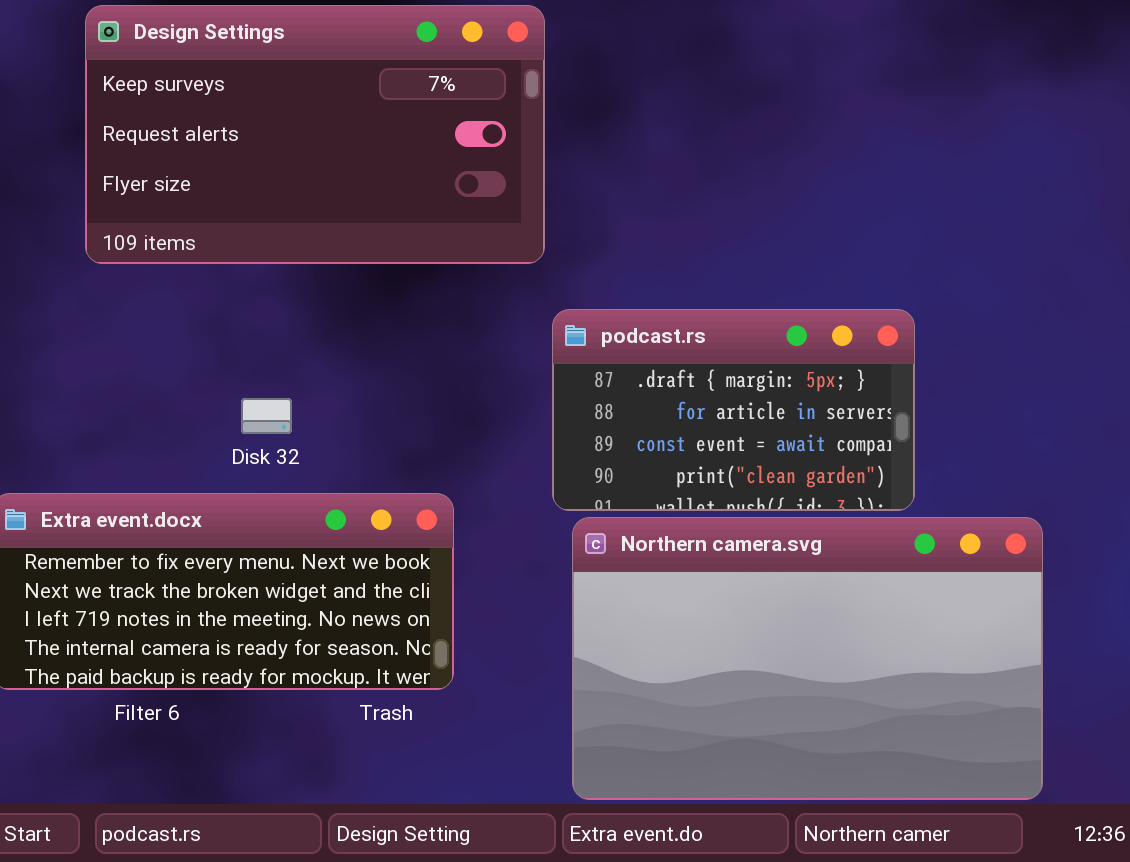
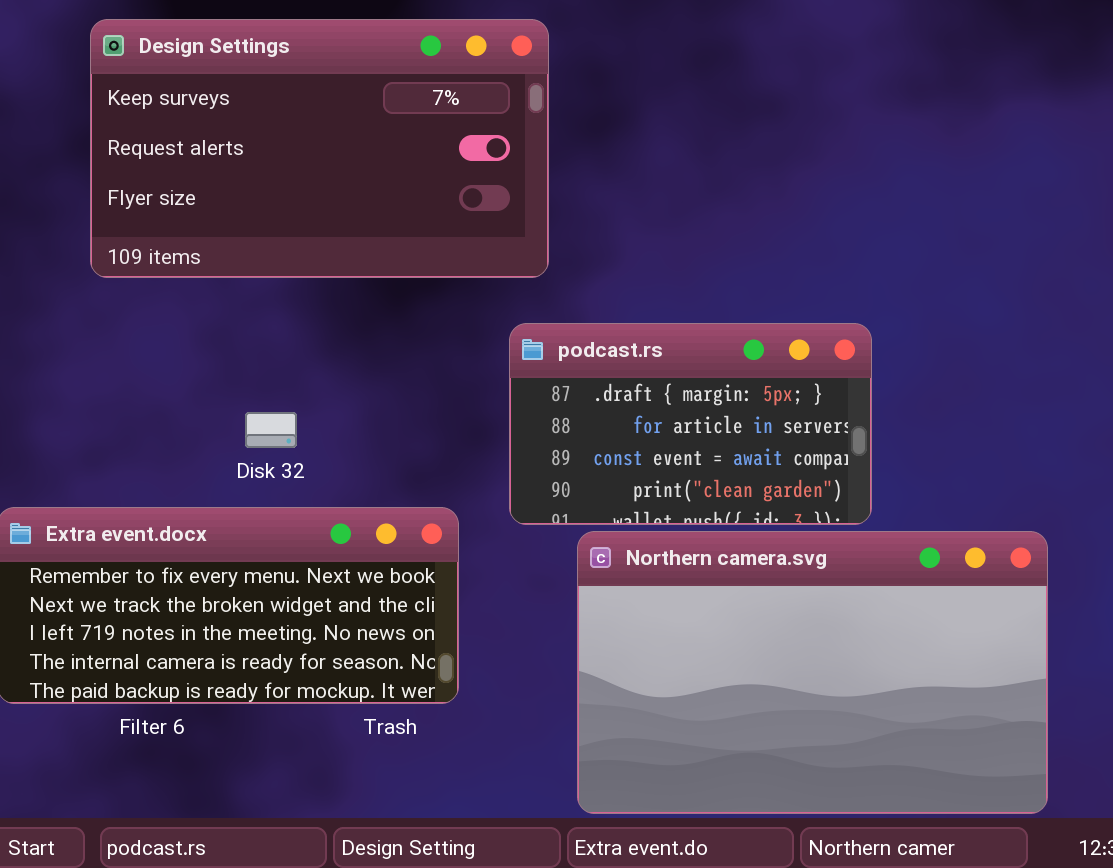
podcast.rs: [552,309,915,511] -> [509,323,872,525], moved

